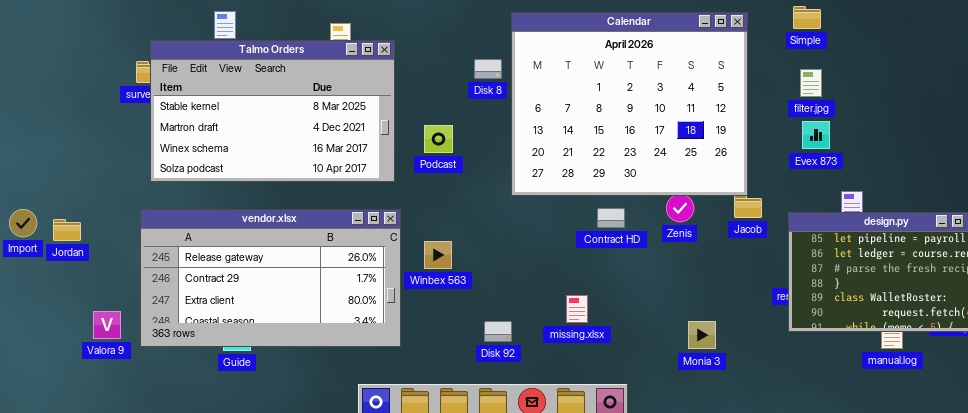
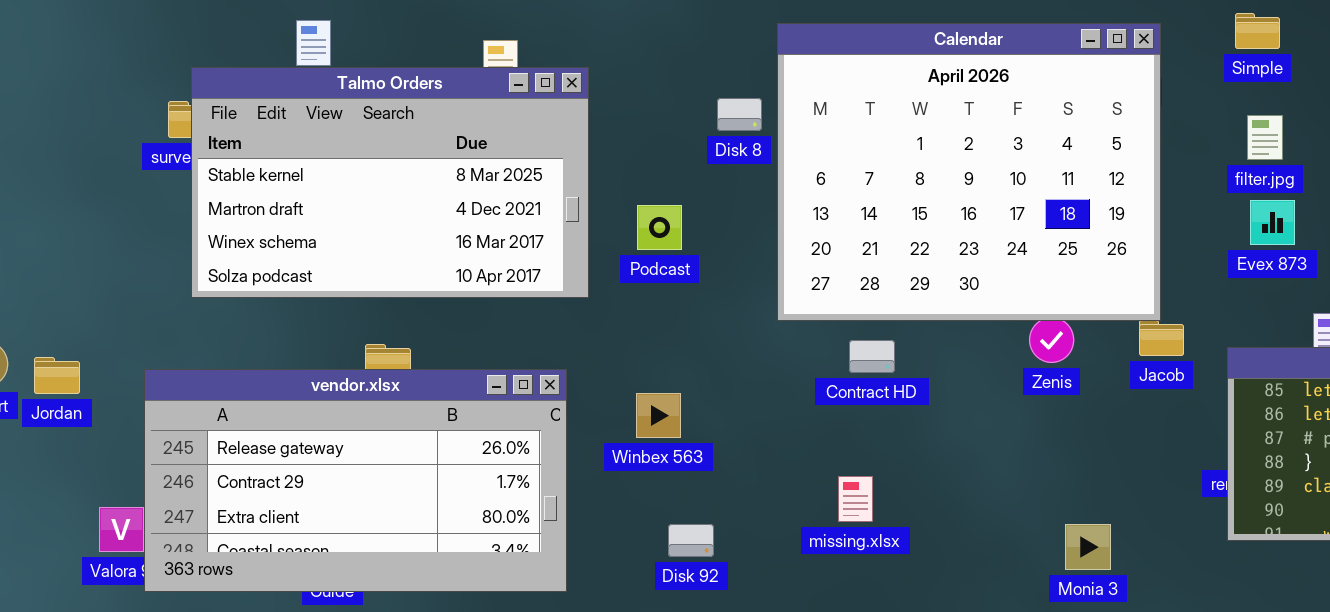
Contract HD: [597,208,625,228] -> [849,340,895,373], moved
vendor.xlsx: [140,209,401,347] -> [144,369,567,592], moved
missing.xlsx: [566,295,588,323] -> [838,476,873,522], moved
Disk 92: [484,321,512,342] -> [668,524,714,557], moved

